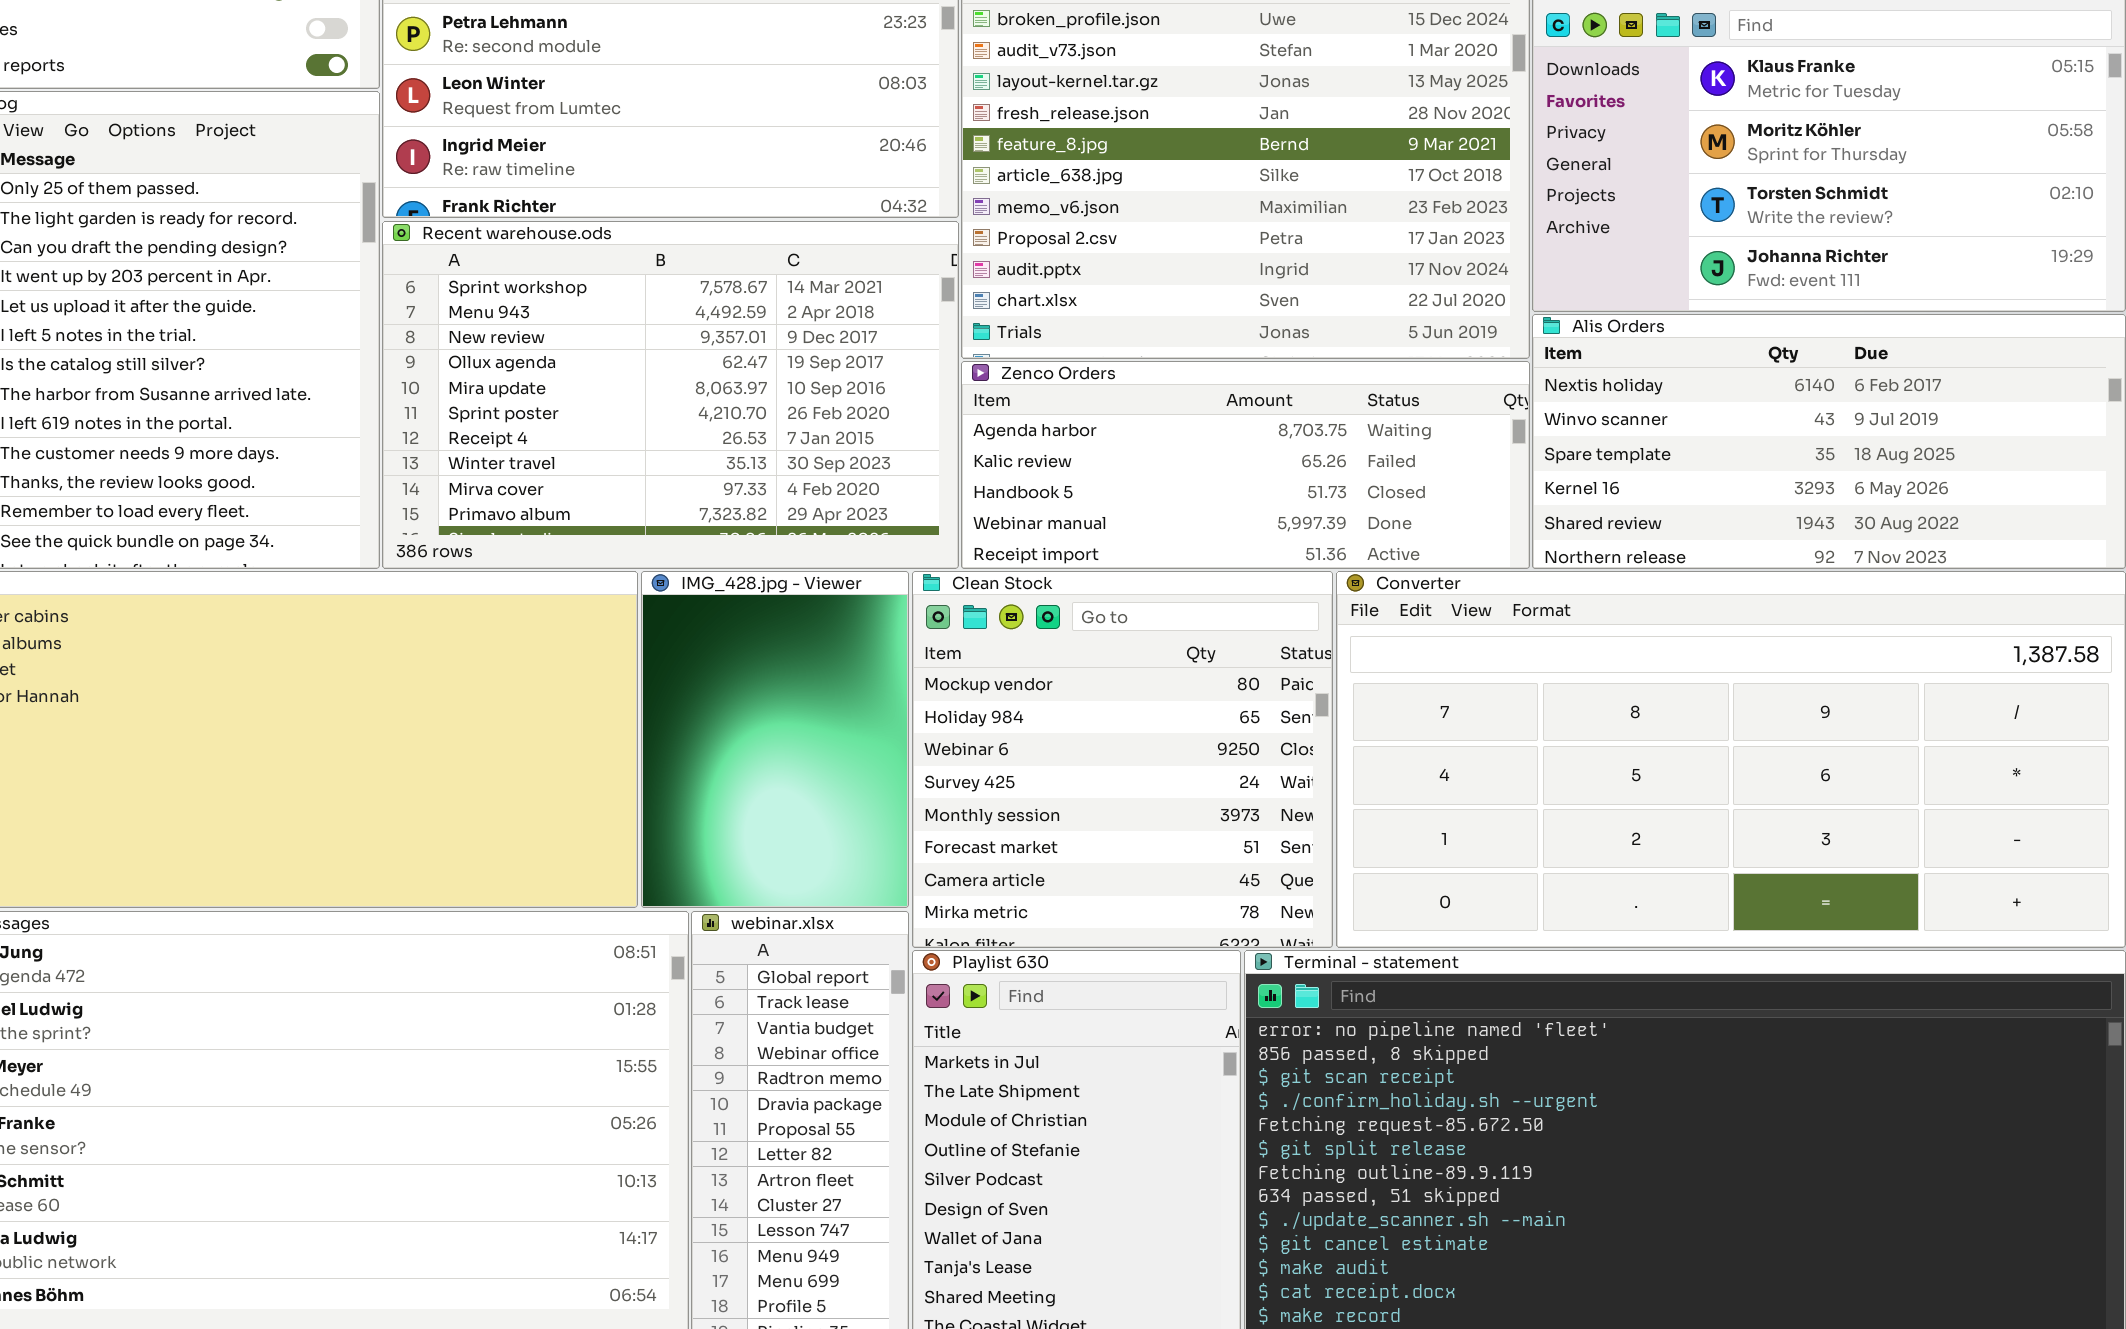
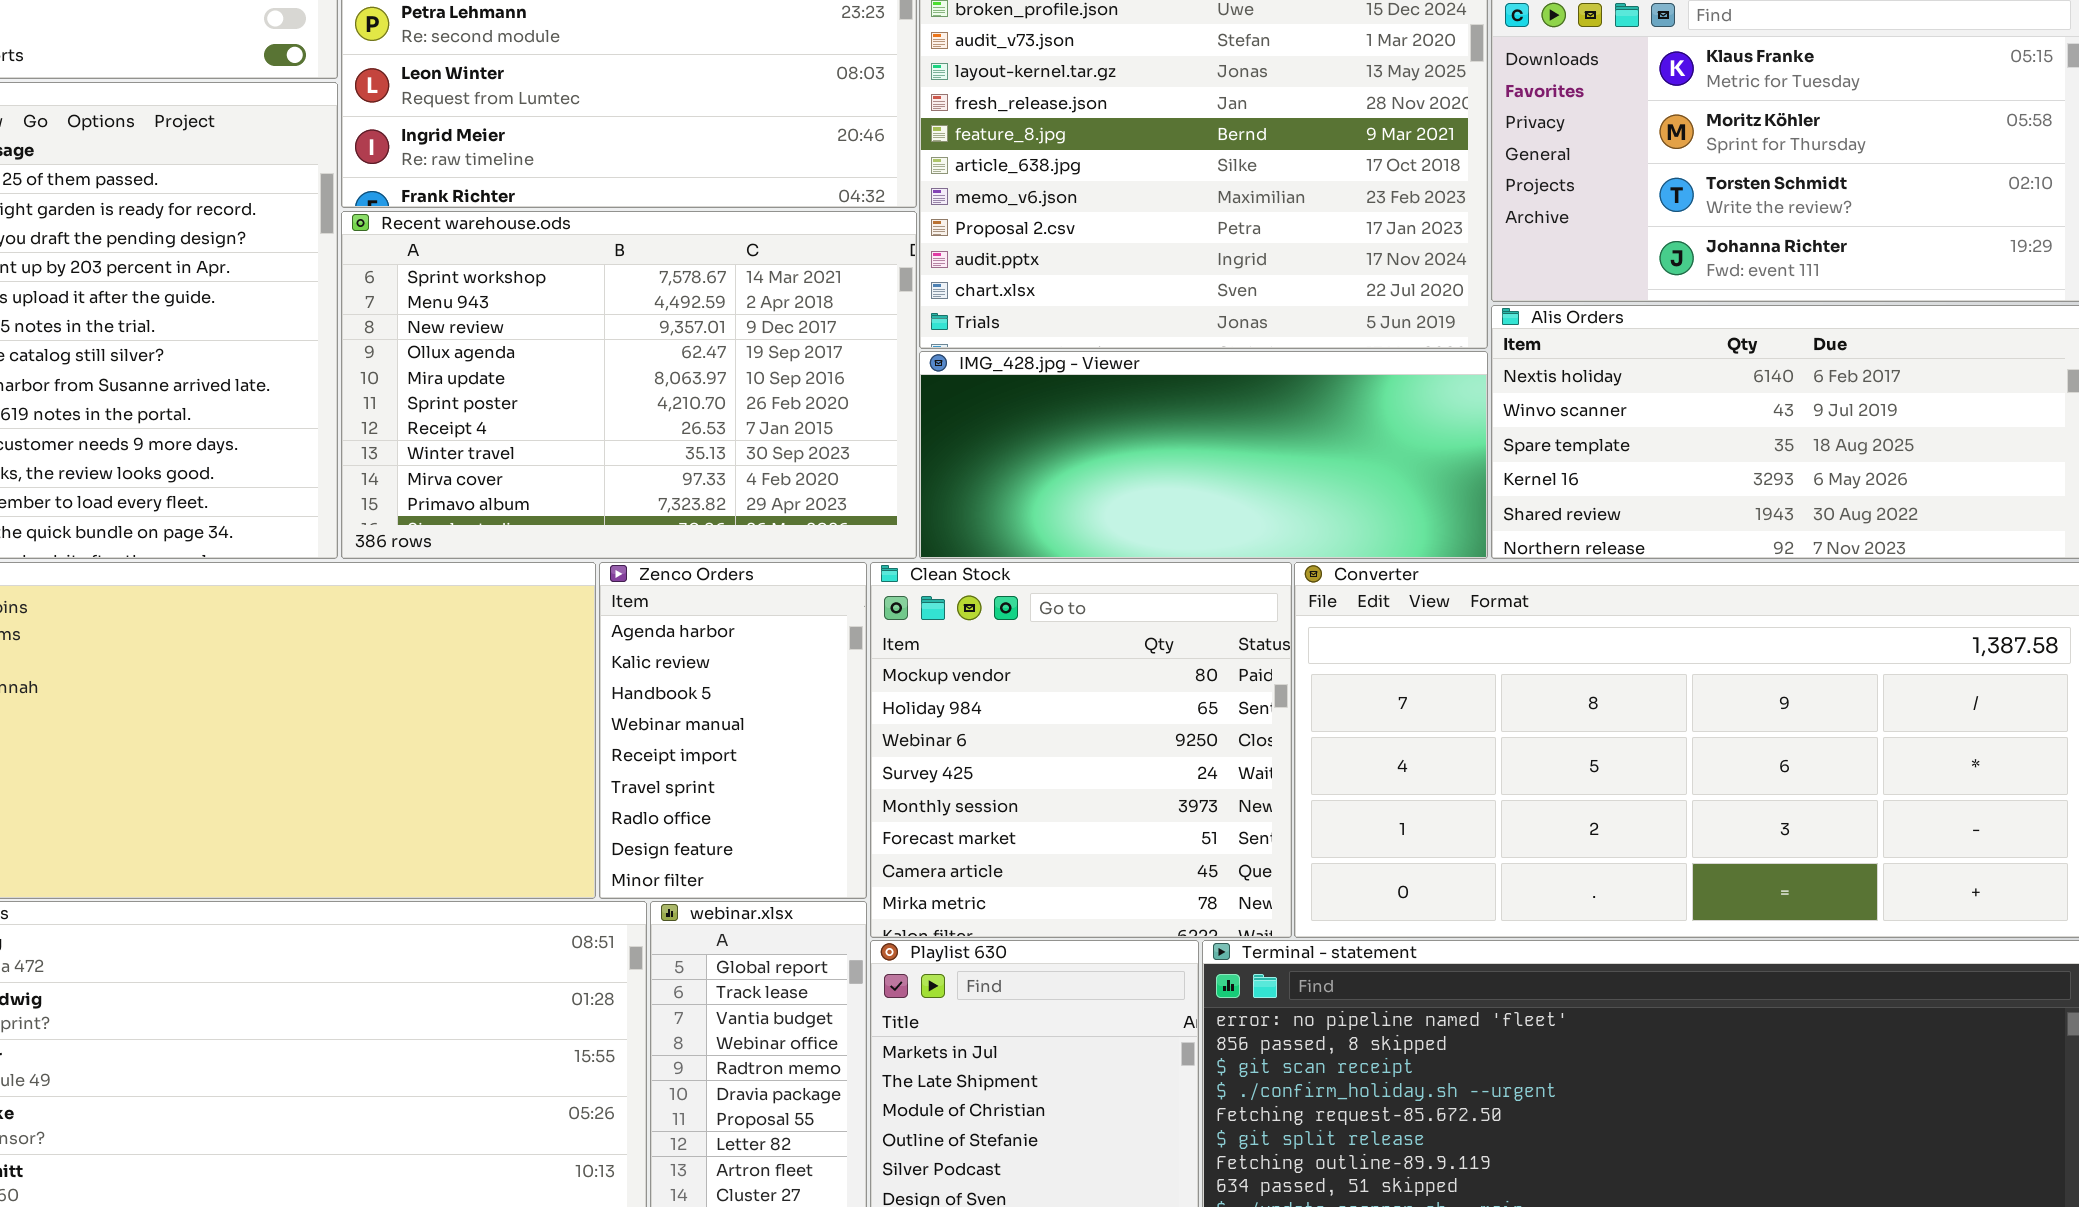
Zenco Orders: [961,361,1530,569] -> [599,562,867,899], moved, resized
IMG_428.jpg - Viewer: [641,571,909,908] -> [919,351,1488,559], moved, resized

